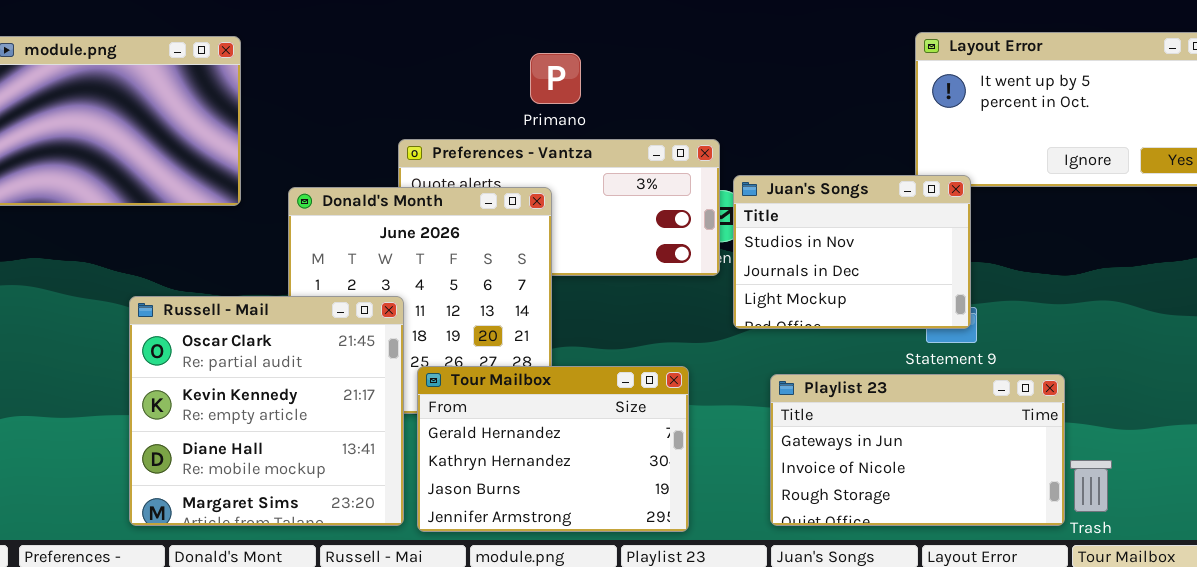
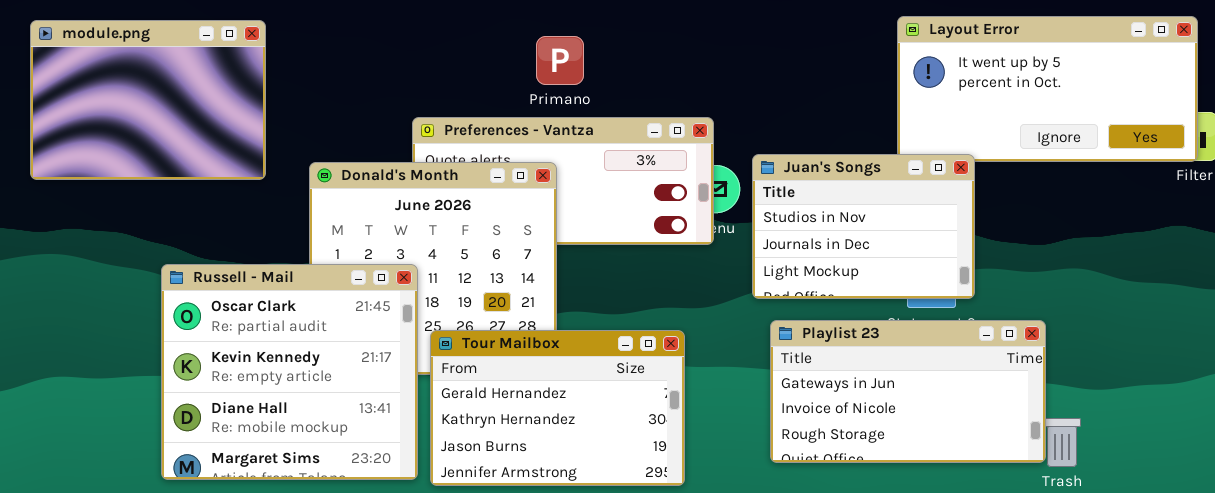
Juan's Songs: [733,175,971,329] -> [752,154,975,299], moved
Playlist 23: [770,374,1065,526] -> [770,320,1046,463], moved

